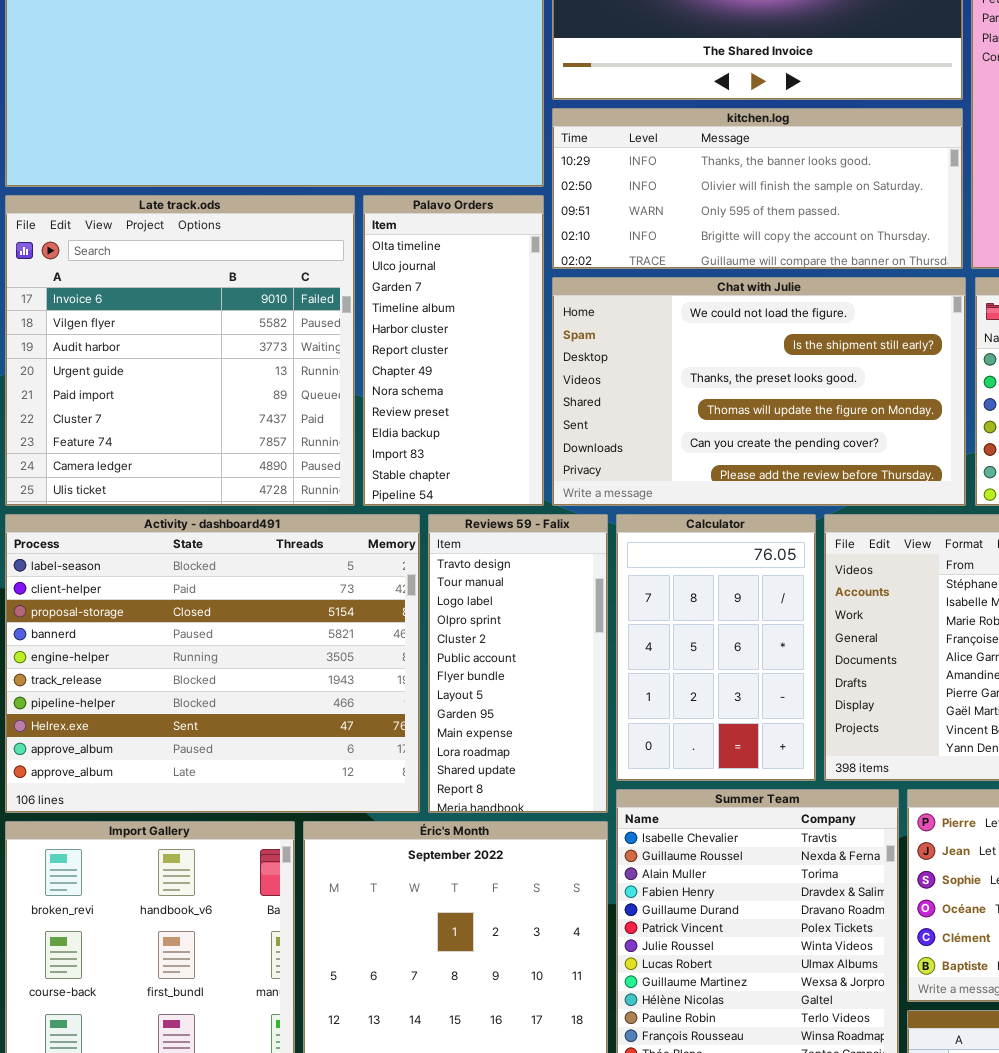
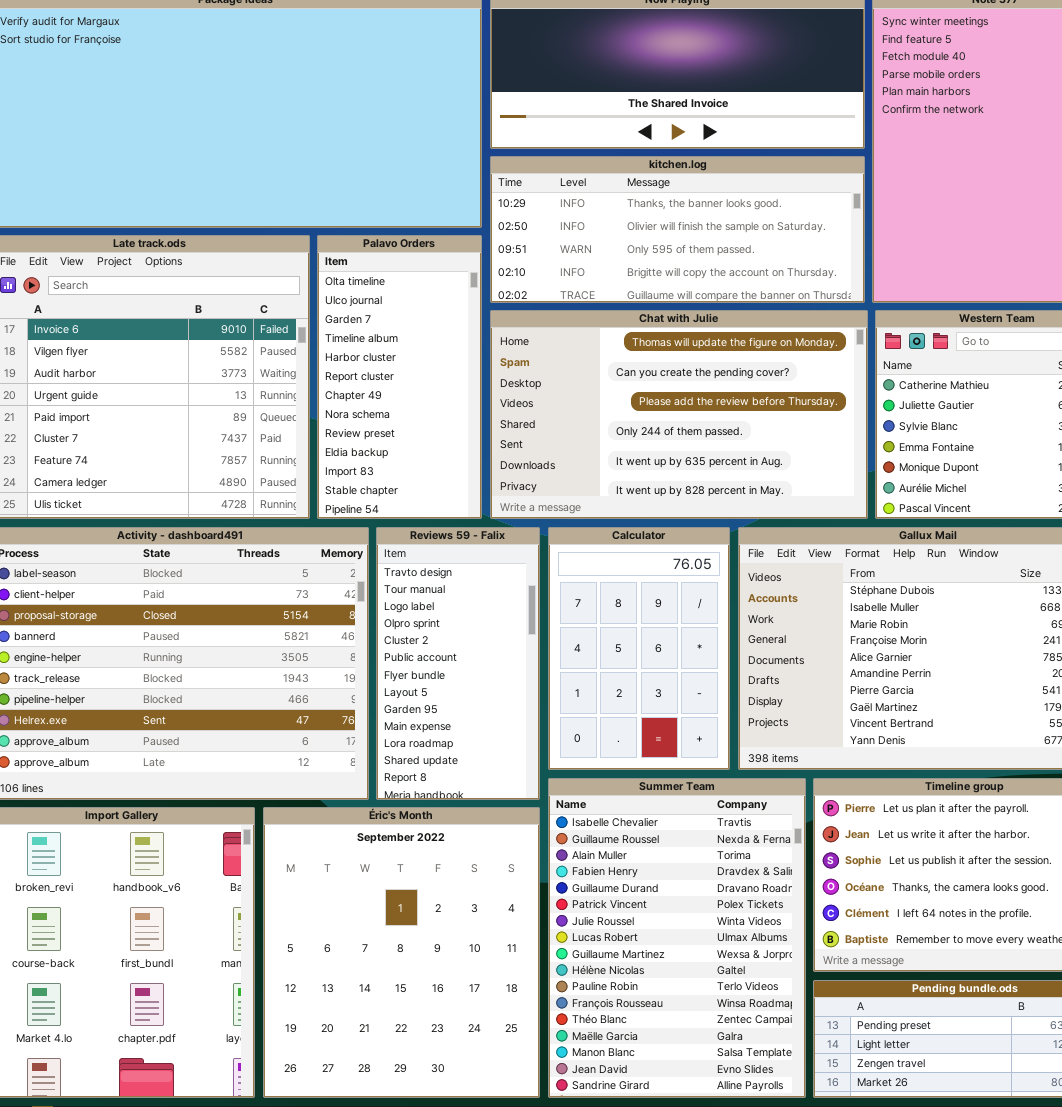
Chat with Julie: [552,277,966,506] -> [490,310,868,519], scrolled down 3 rows

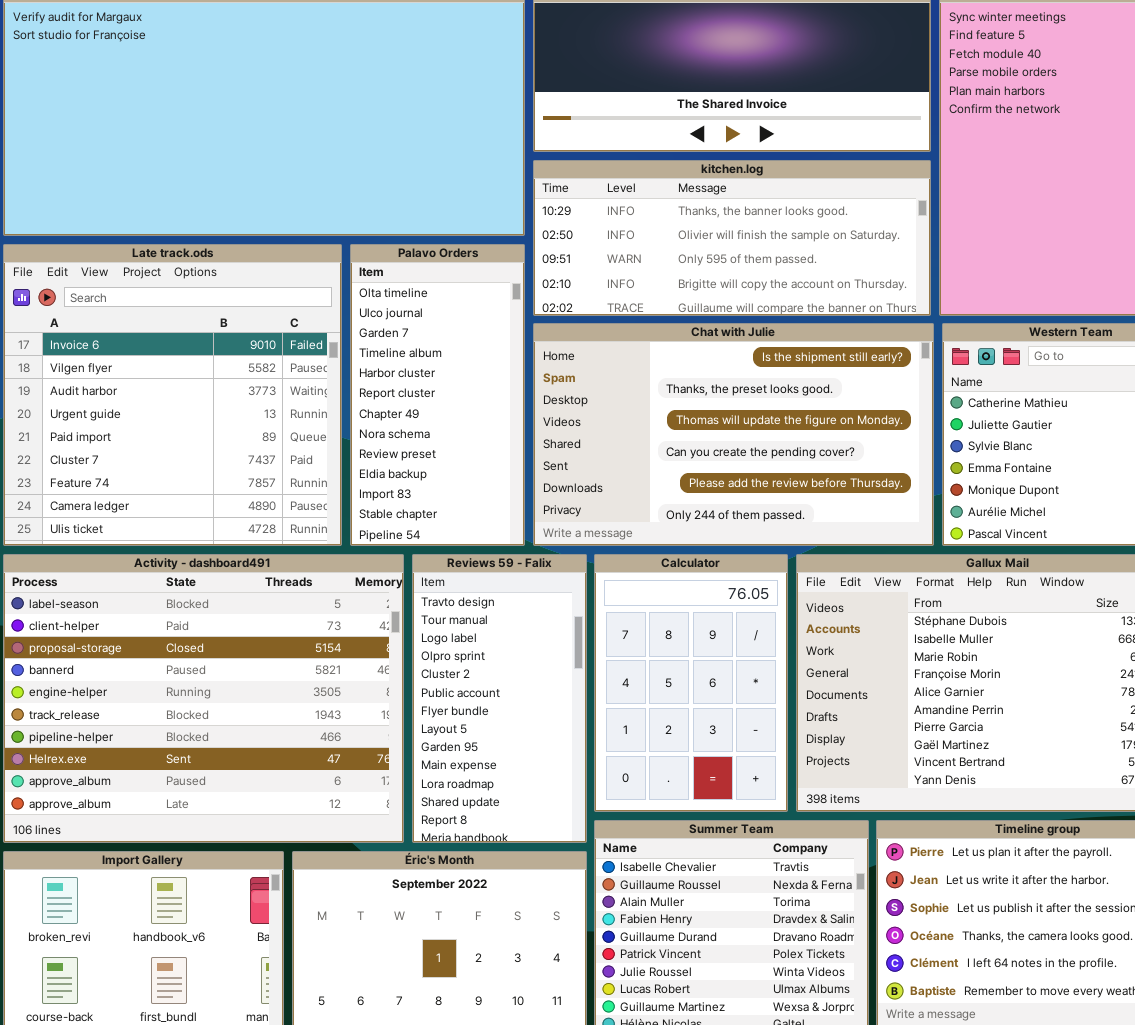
Chat with Julie: [490,310,868,519] -> [533,323,934,546], scrolled up 2 rows

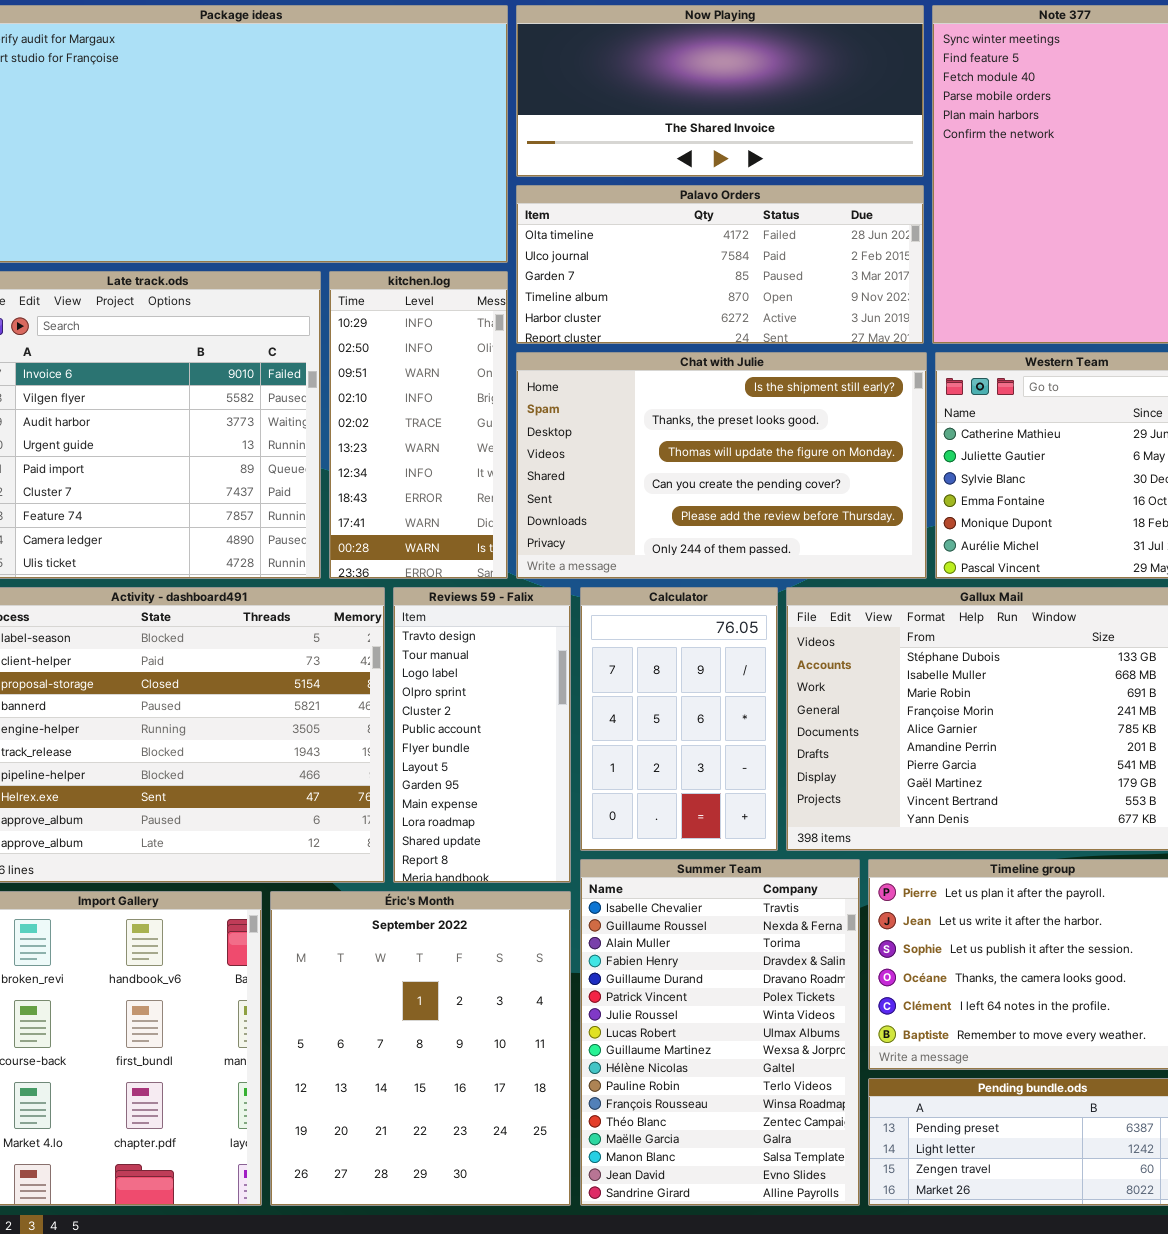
kitchen.log: [533,160,931,316] -> [329,271,508,579], moved, resized
Palavo Orders: [350,244,525,546] -> [516,185,924,344], moved, resized

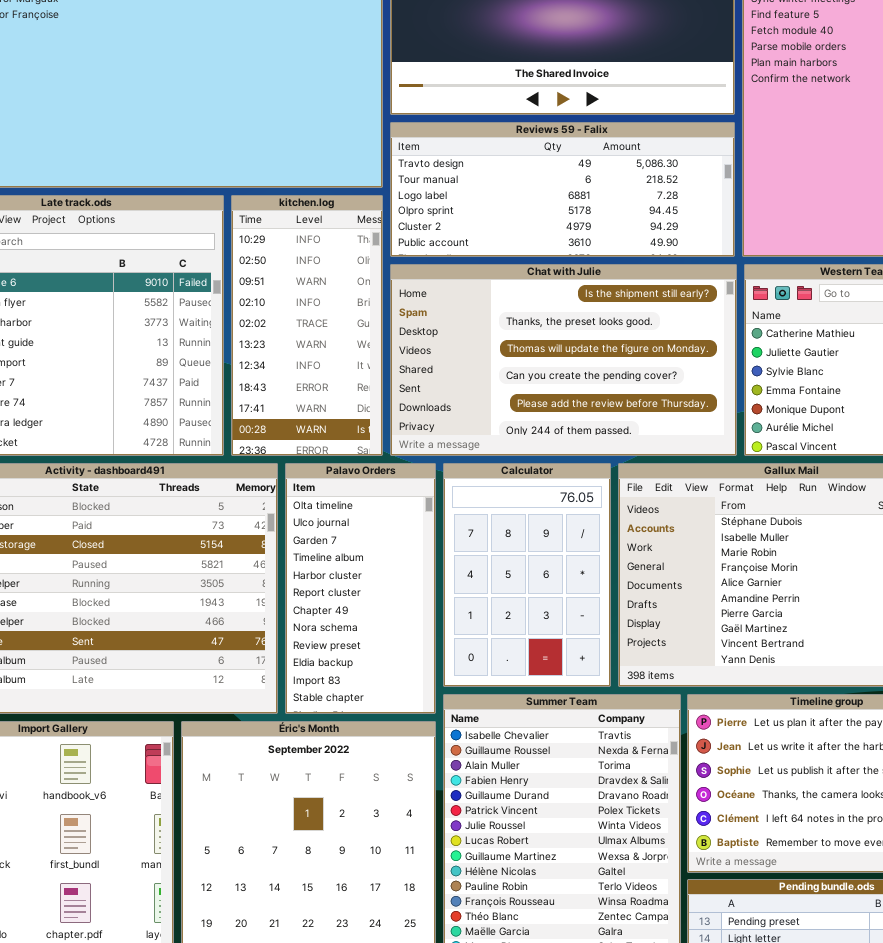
Palavo Orders: [516,185,924,344] -> [285,463,436,714], moved, resized
Reviews 59 - Falix: [393,587,571,883] -> [390,122,735,257], moved, resized

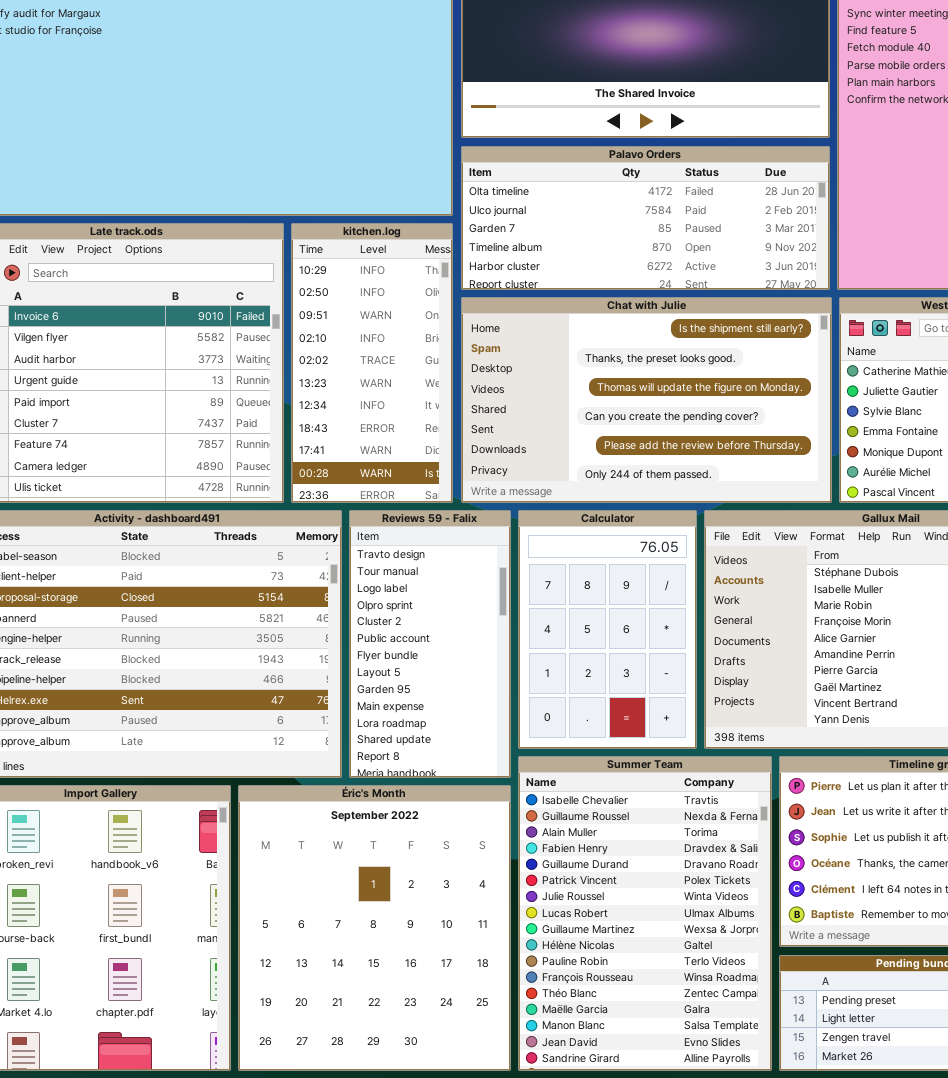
Reviews 59 - Falix: [390,122,735,257] -> [349,510,511,778], moved, resized
Palavo Orders: [285,463,436,714] -> [461,146,830,290], moved, resized

